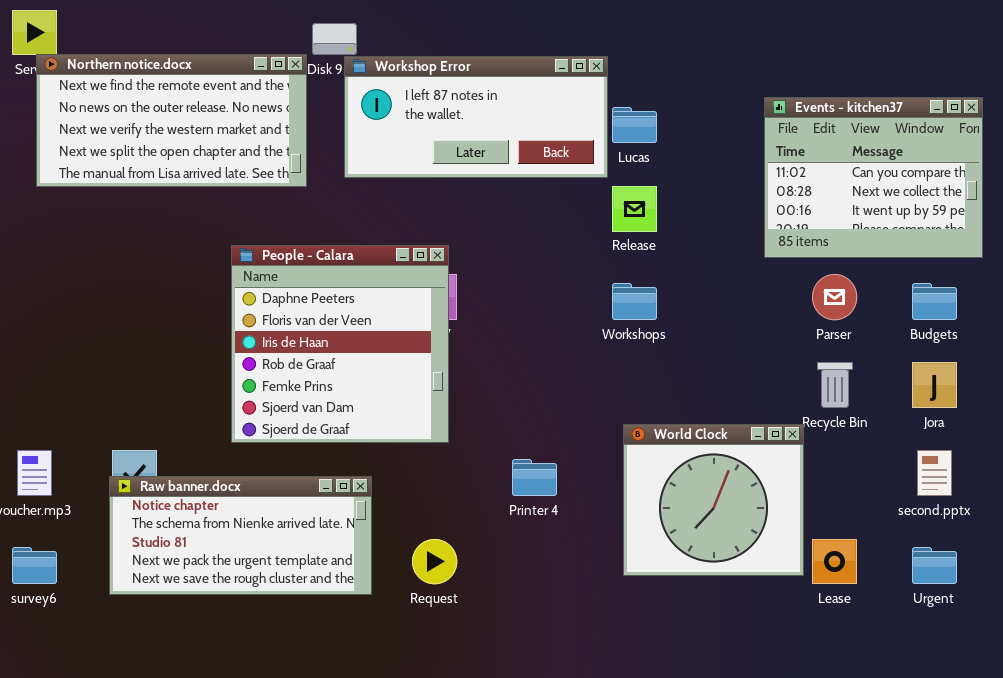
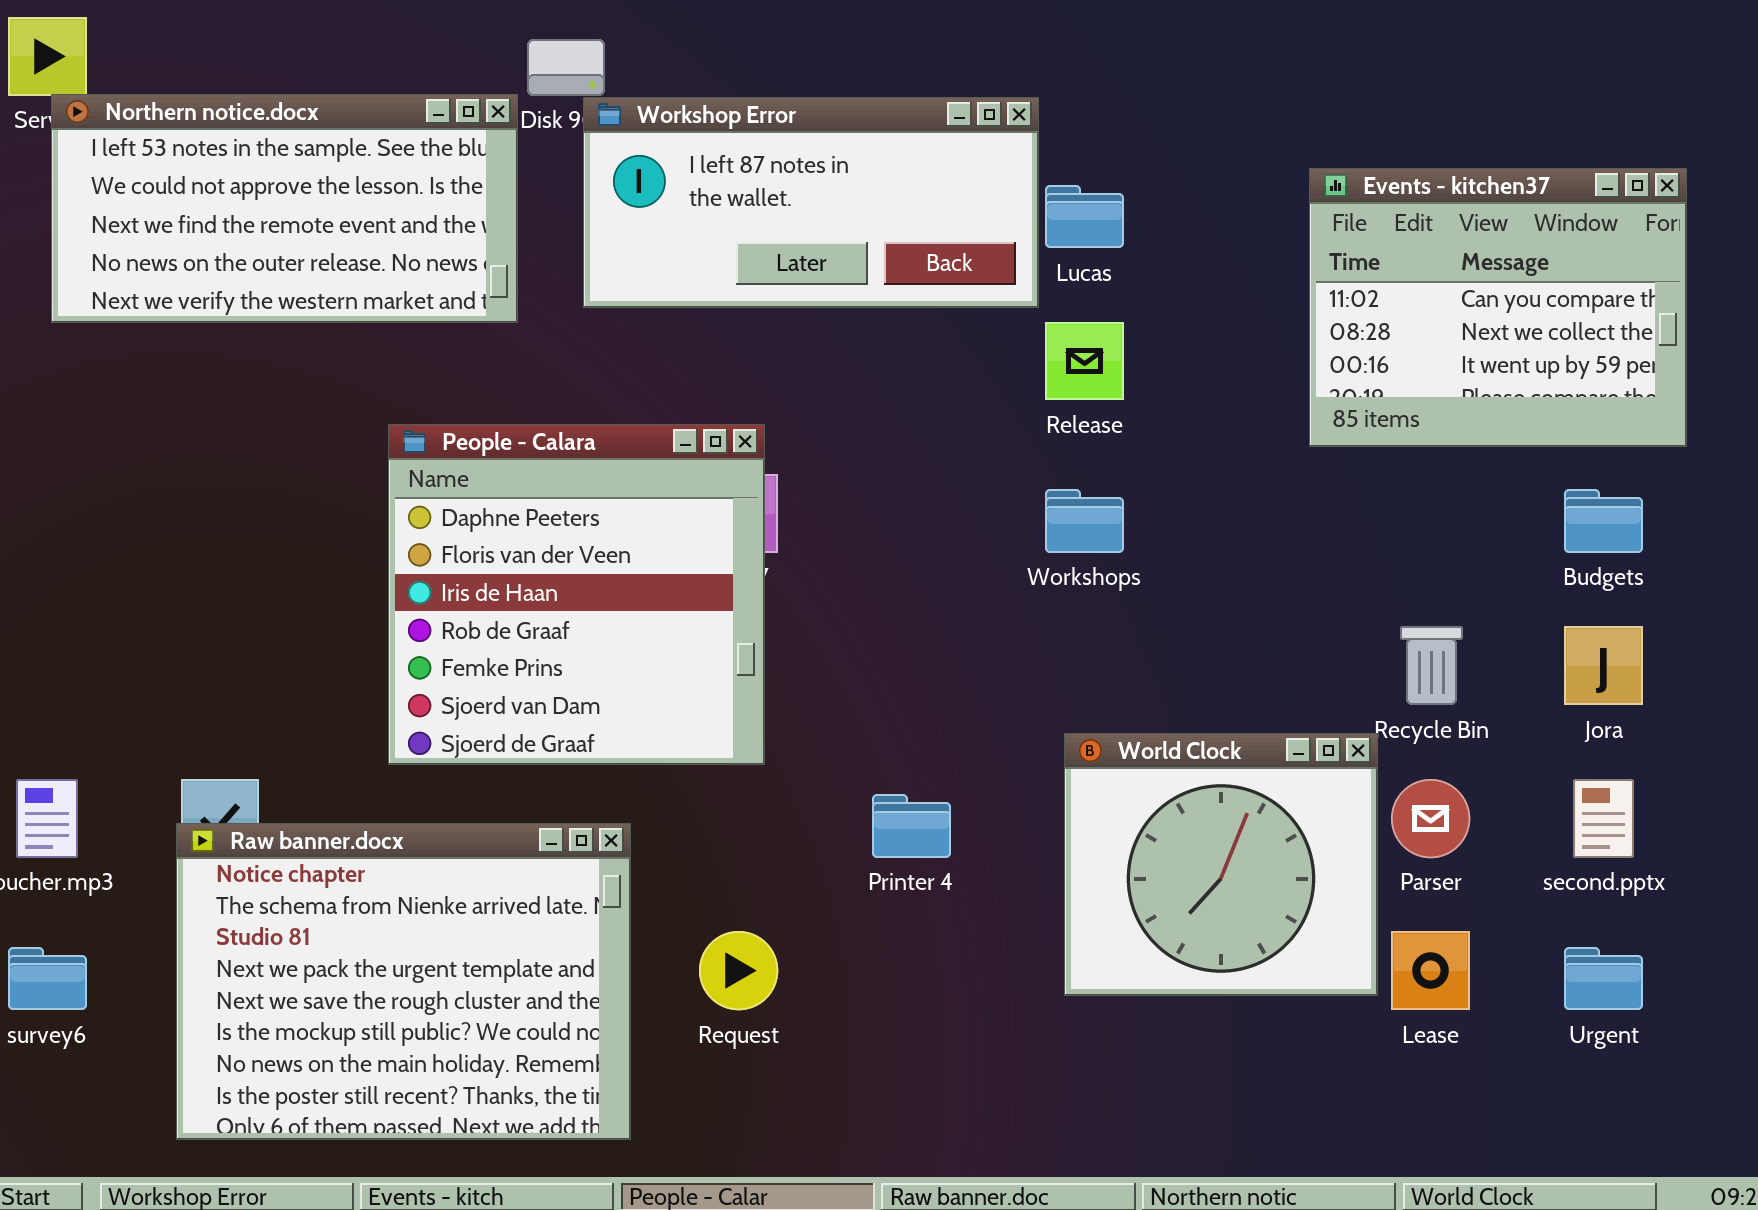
Northern notice.docx: [36,54,307,187] -> [51,94,518,323], scrolled up 2 rows
Parser: [812,274,857,320] -> [1391,779,1470,858], moved
Raw banner.docx: [109,476,372,595] -> [176,823,631,1140], resized

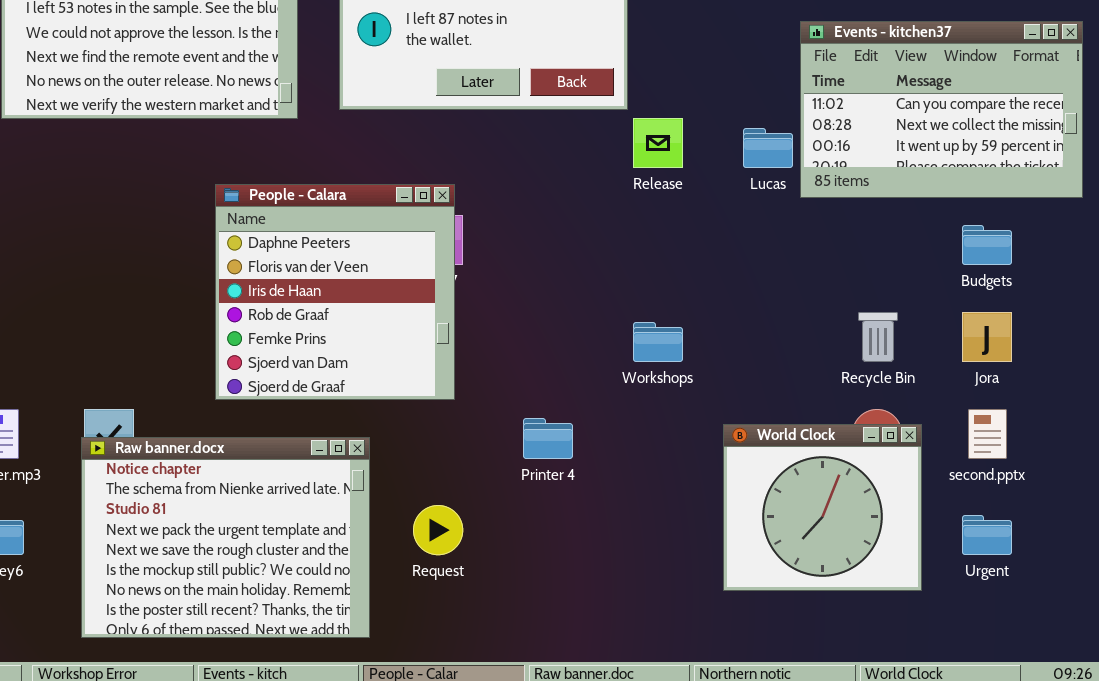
Events - kitchen37: [1309,168,1687,447] -> [800,21,1083,198], resized
Lucas: [1045,185,1124,248] -> [743,128,793,168], moved
Workshops: [1045,489,1124,553] -> [633,322,683,362], moved
World Clock: [1064,733,1378,996] -> [723,424,922,591], moved

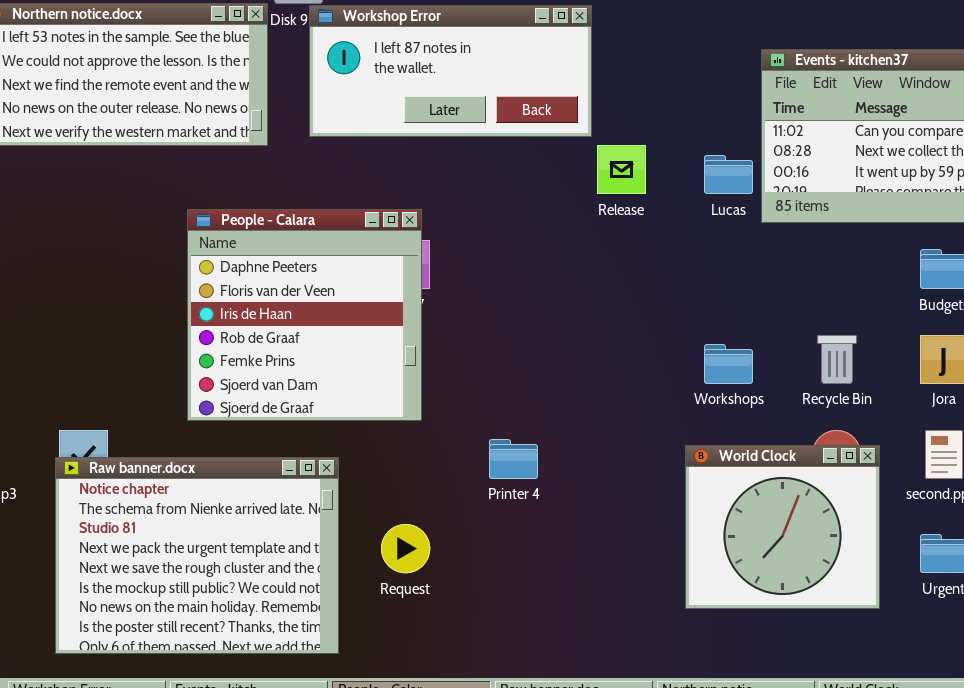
Workshops: [633,322,683,362] -> [704,344,753,384], moved

